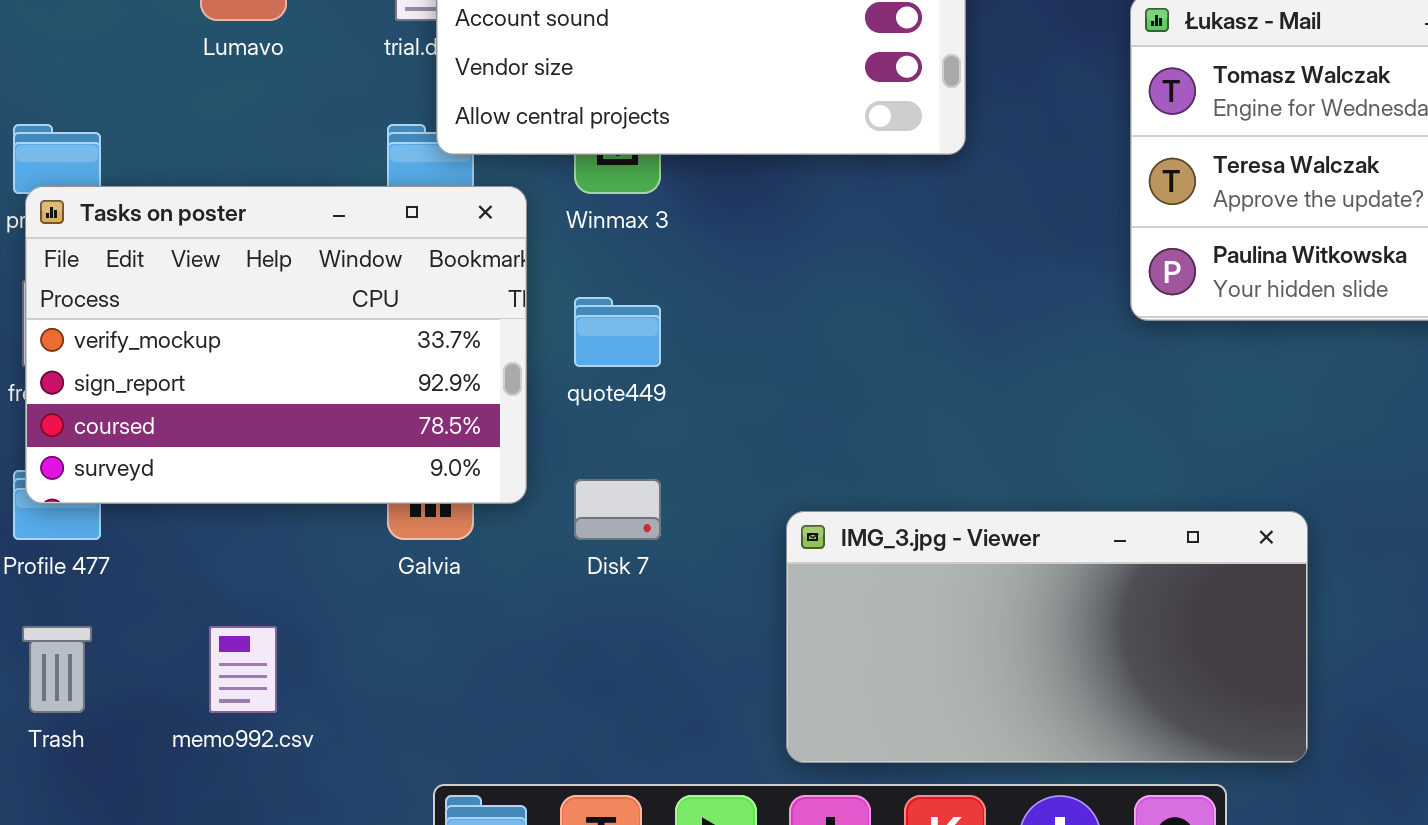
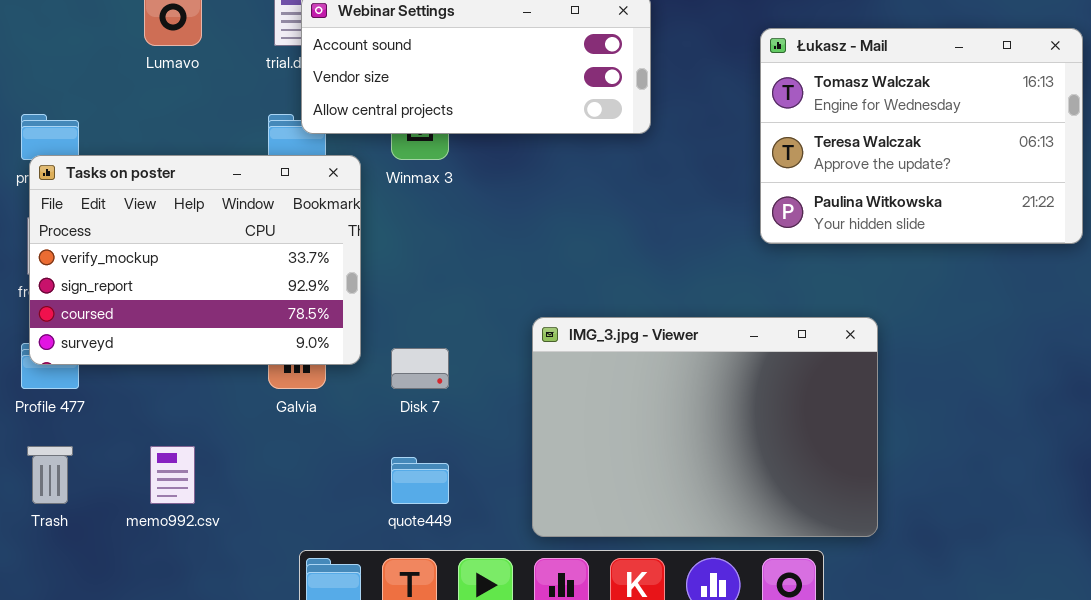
quote449: [574,297,661,367] -> [391,457,449,504], moved
IMG_3.jpg - Viewer: [786,511,1308,763] -> [532,317,878,537], resized

